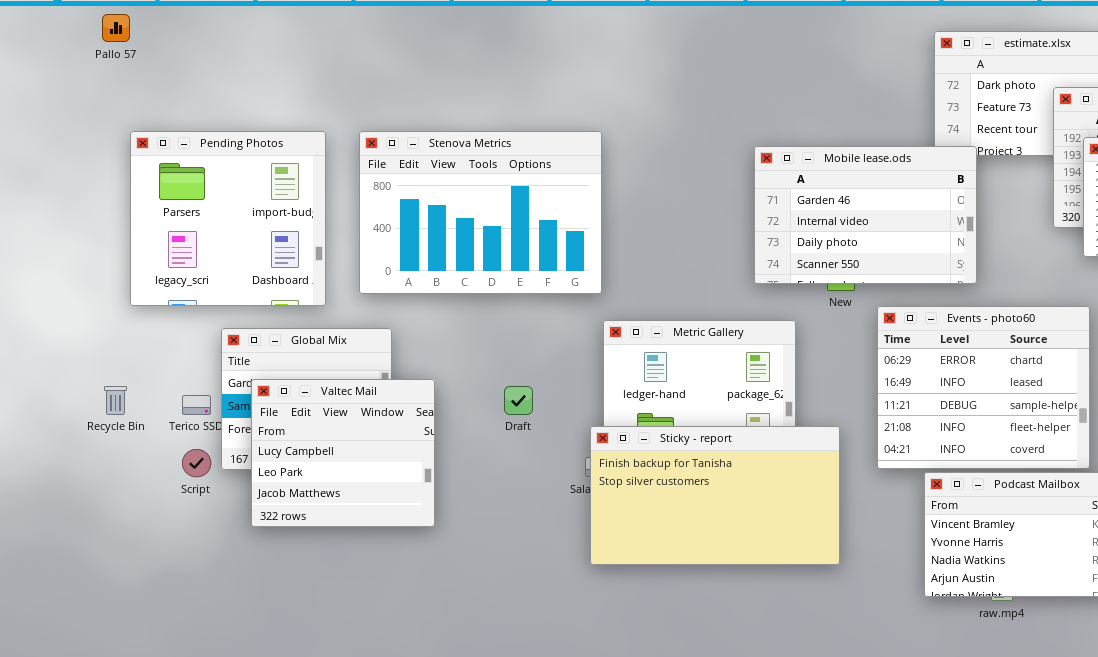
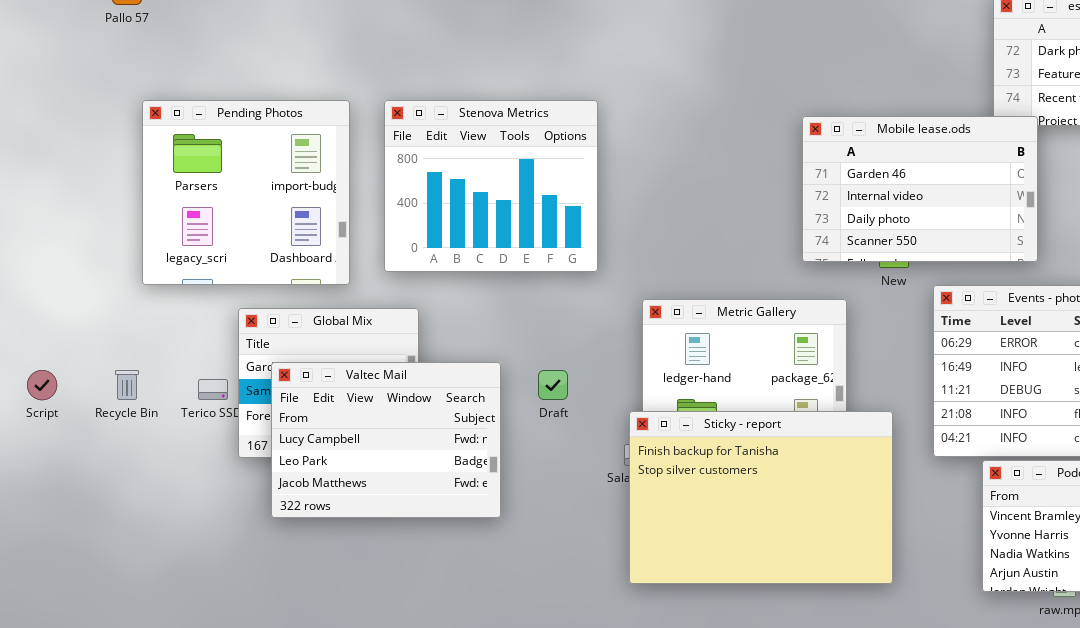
Stenova Metrics: [359,131,602,294] -> [384,100,598,272], resized
Valtec Mail: [251,379,435,527] -> [271,362,501,518], resized
Sticky - report: [590,426,840,565] -> [629,411,893,584], resized
Script: [182,449,211,477] -> [27,370,57,400], moved

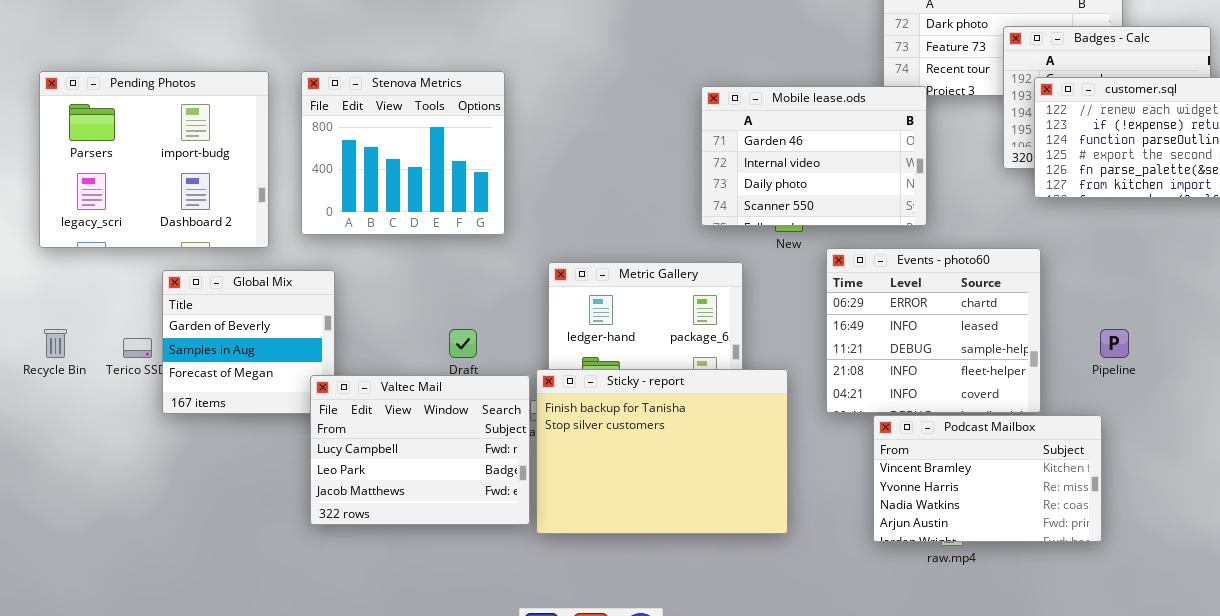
Pending Photos: [142,100,350,285] -> [39,71,269,248], resized
Valtec Mail: [271,362,501,518] -> [310,375,530,525], moved

